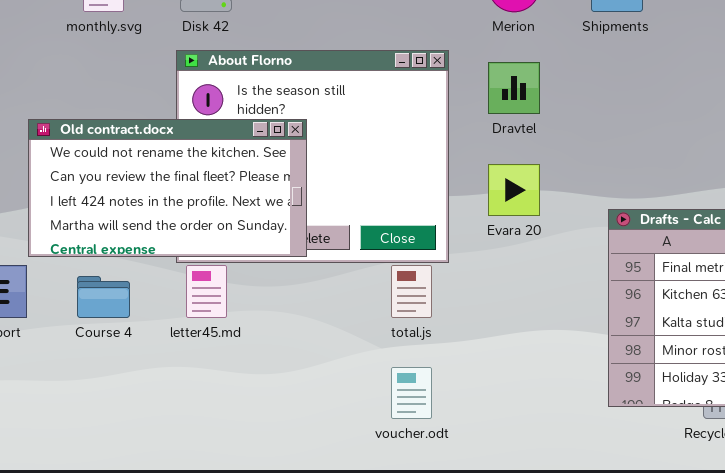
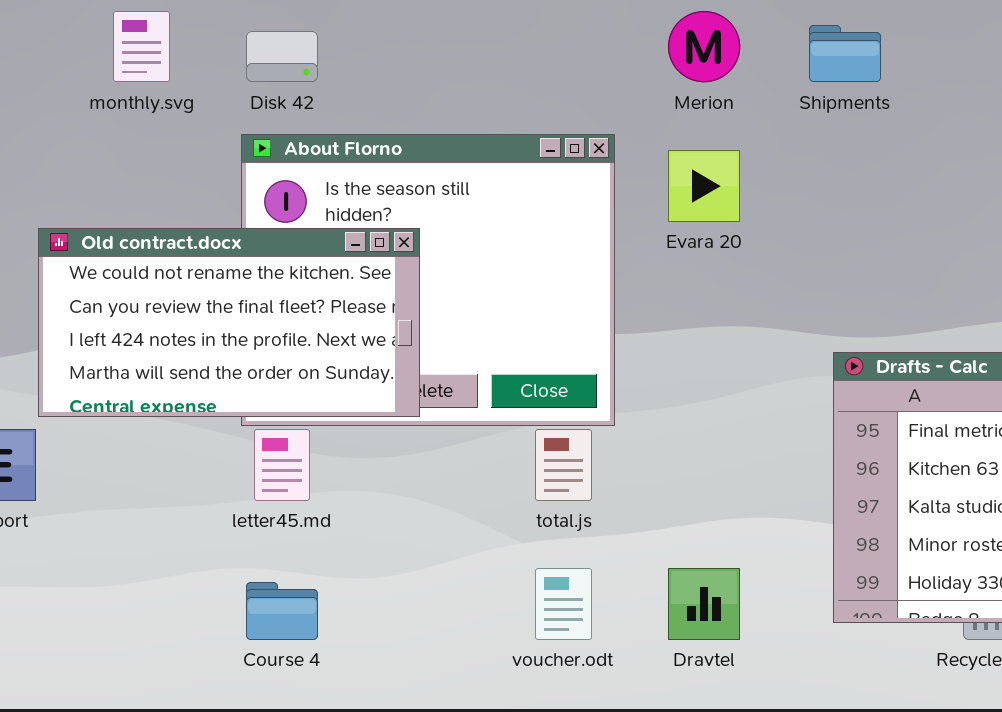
Dravtel: [488,62,540,114] -> [668,568,740,640], moved
Evara 20: [488,164,540,216] -> [668,150,740,222], moved
Course 4: [77,276,130,318] -> [246,582,318,640], moved

